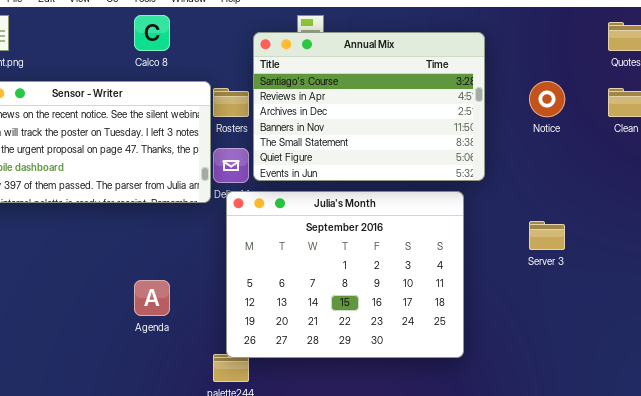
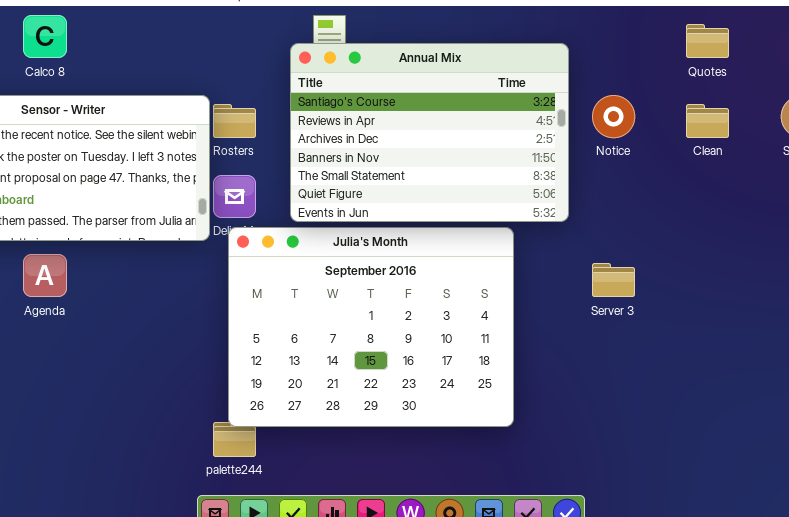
Calco 8: [134,15,170,51] -> [23,15,67,58], moved
Annual Mix: [253,32,485,181] -> [290,43,569,222], moved
Agenda: [134,280,170,316] -> [23,254,67,297], moved

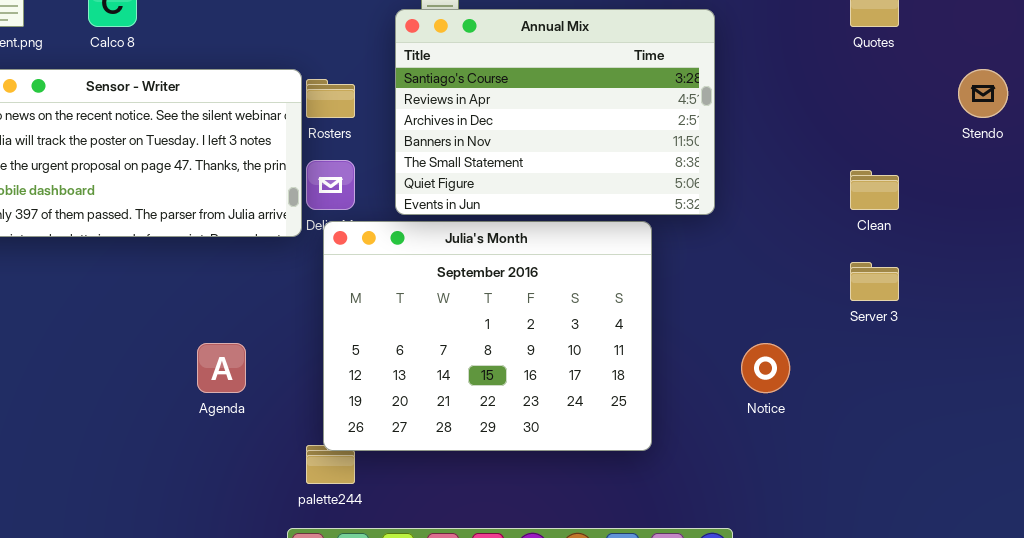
Notice: [592,95,635,138] -> [741,343,790,393], moved
Clean: [686,104,729,138] -> [850,170,899,210], moved
Agenda: [23,254,67,297] -> [197,343,246,393], moved
Server 3: [592,263,635,297] -> [850,262,899,301], moved

